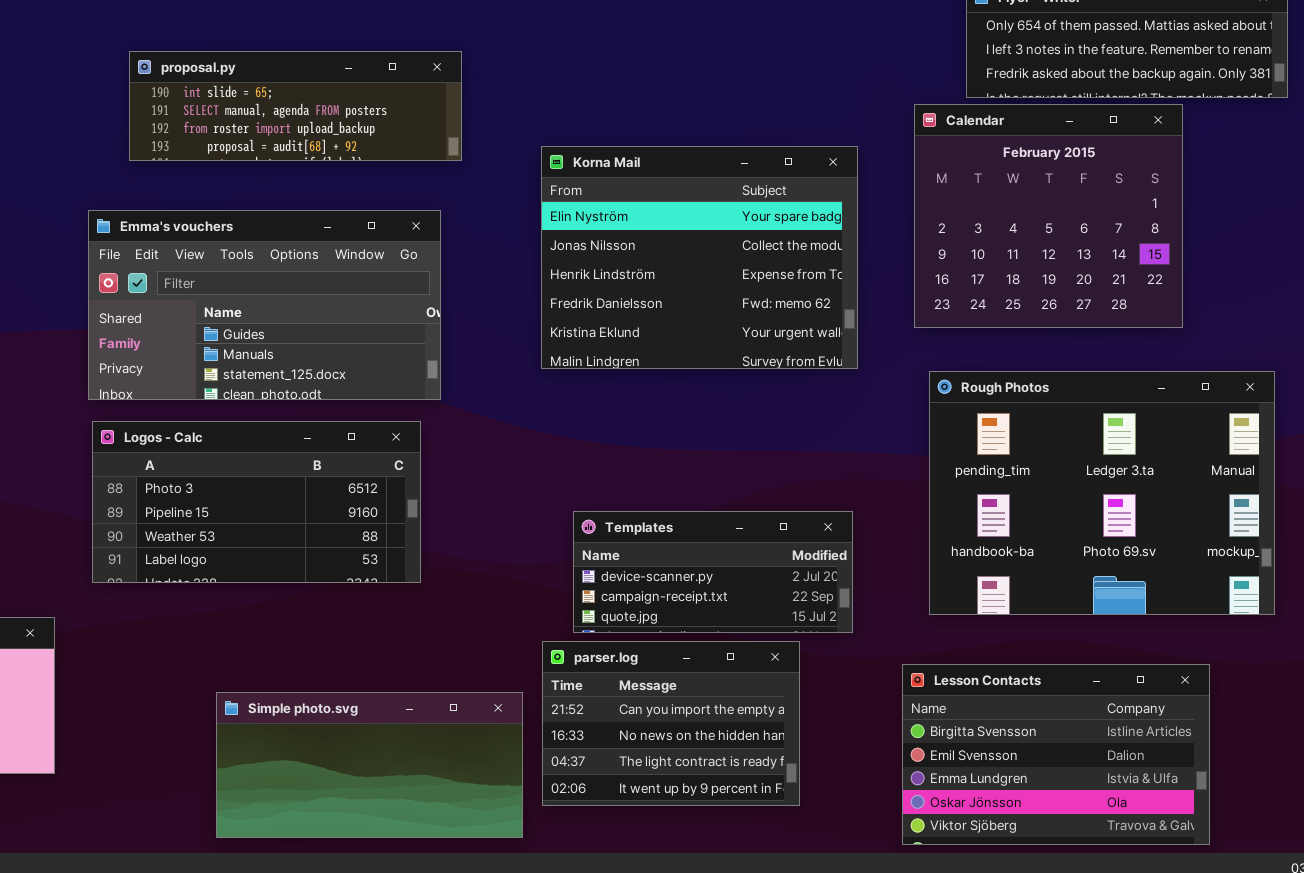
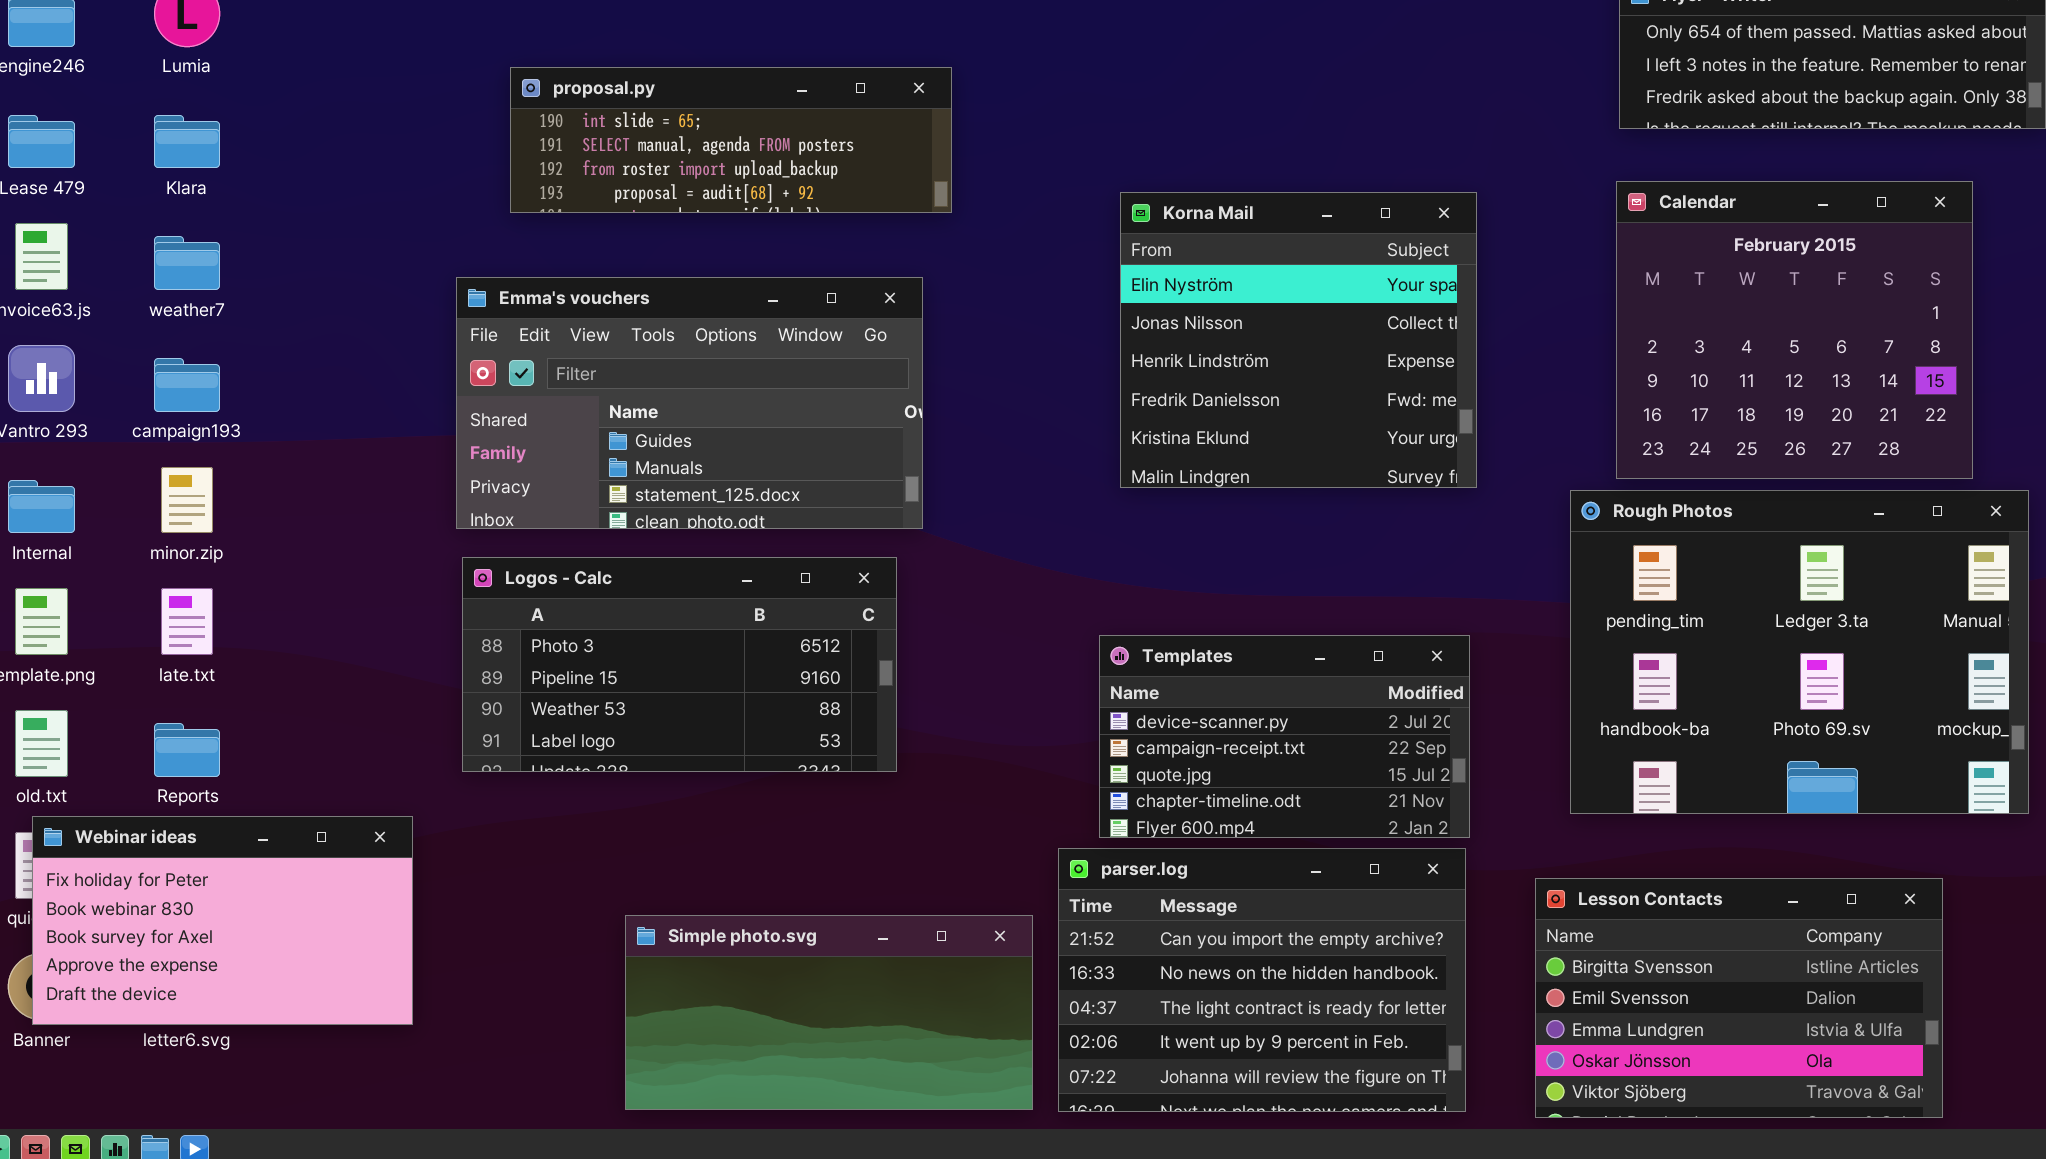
Calendar: [914,104,1183,328] -> [1616,181,1973,479], moved
Korna Mail: [541,146,858,369] -> [1120,192,1477,488], resized
Templates: [573,511,853,633] -> [1099,635,1470,838], resized
parser.log: [542,641,800,806] -> [1058,848,1466,1112], resized

